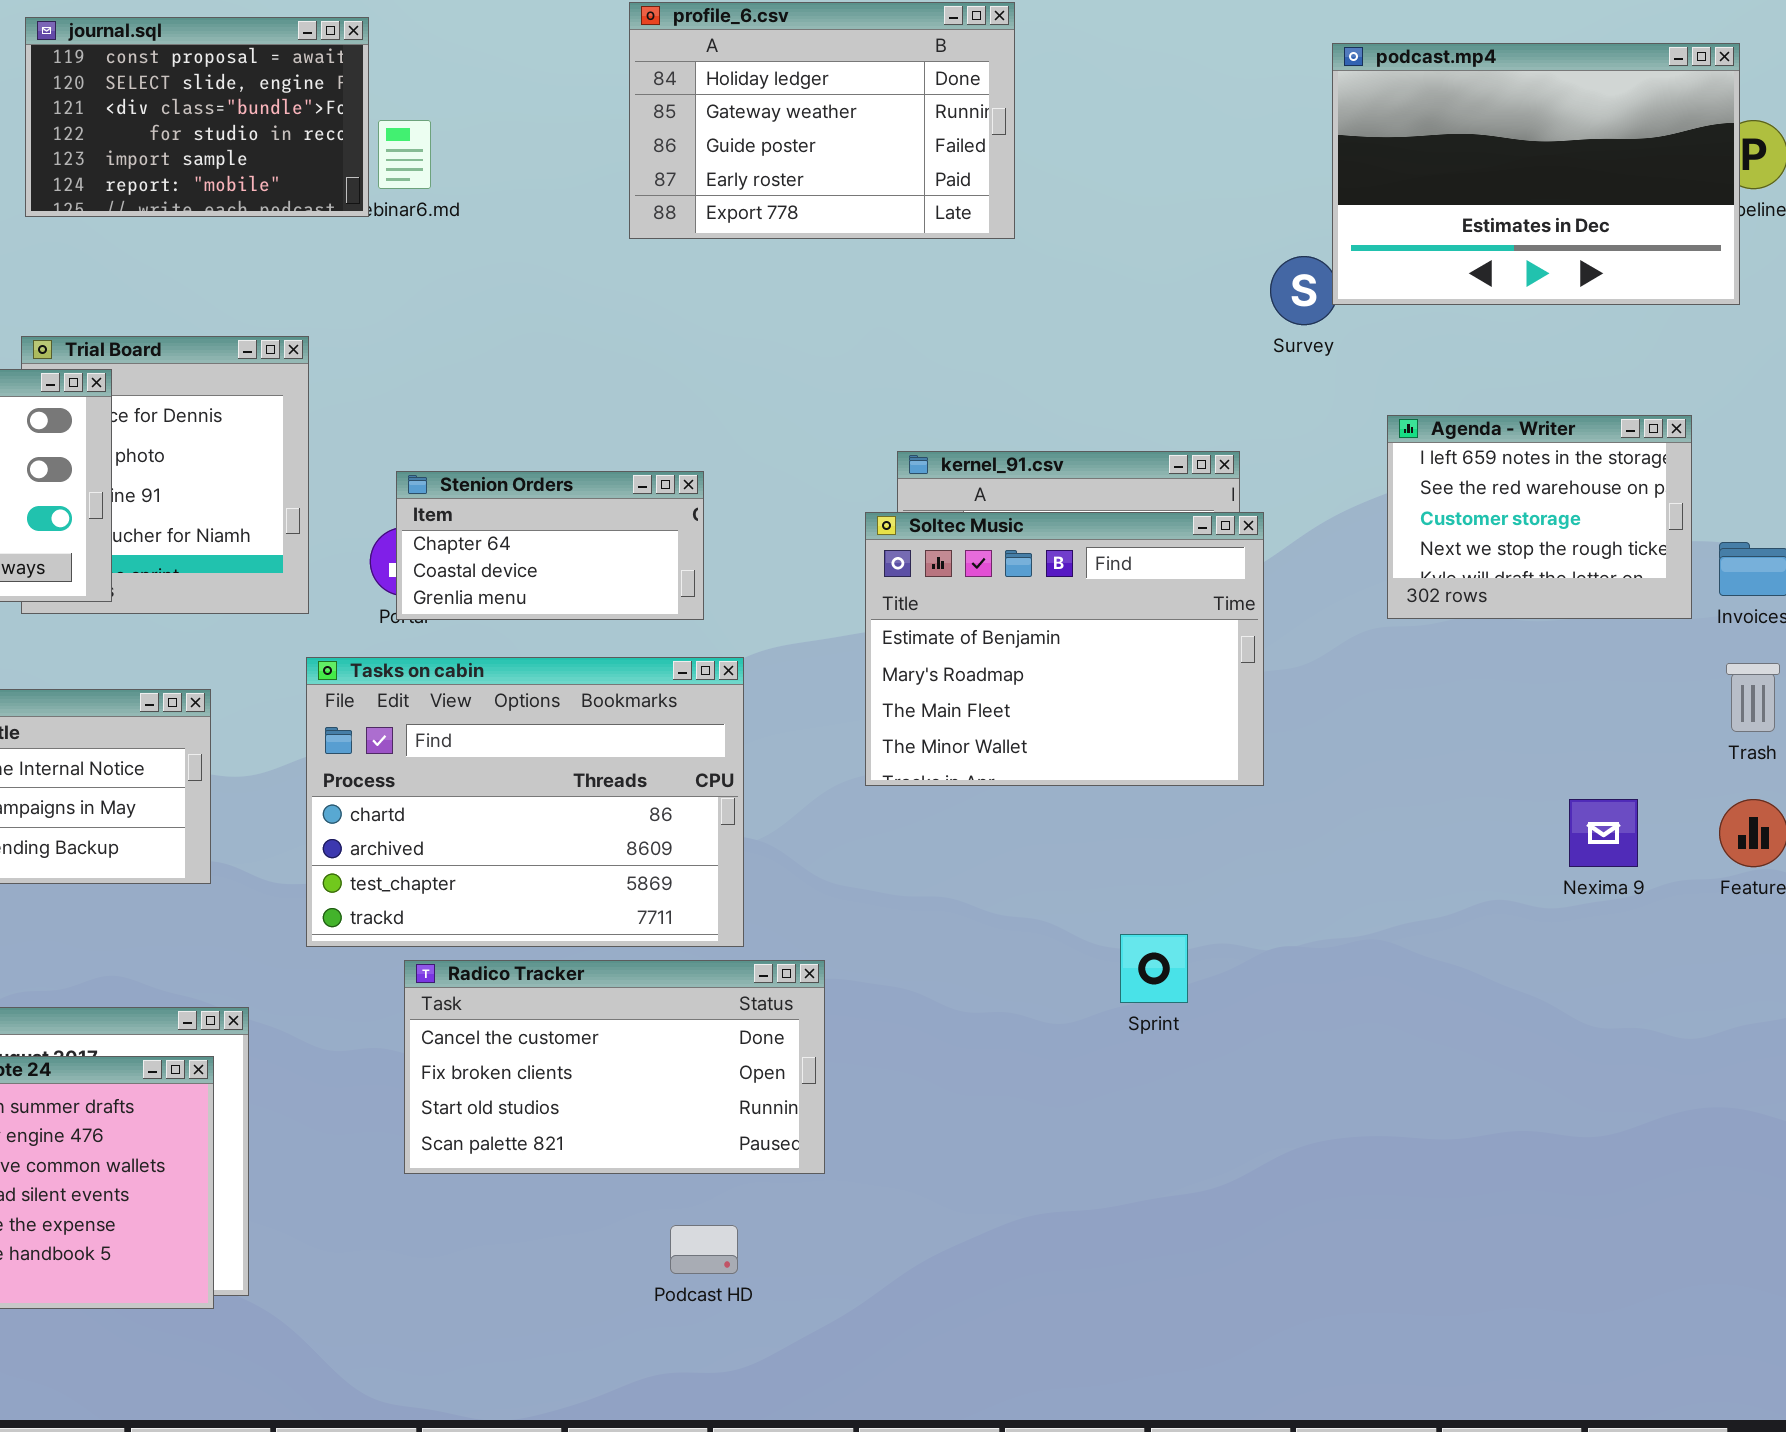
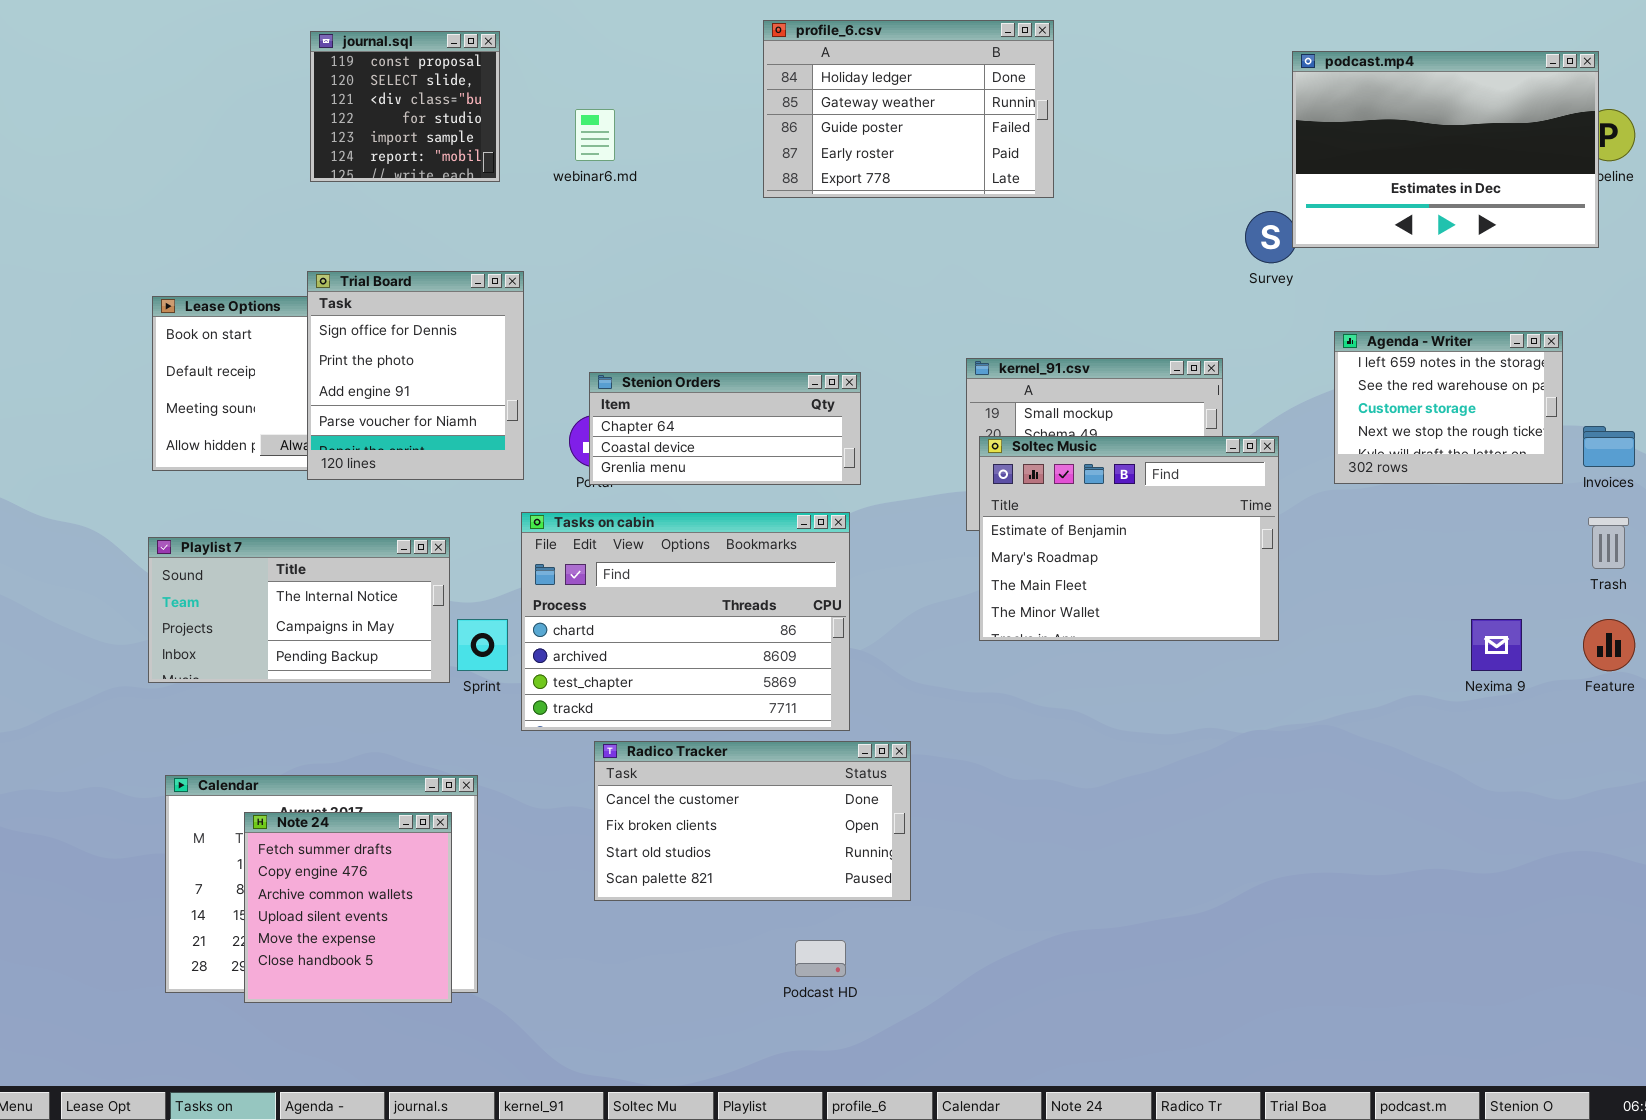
journal.sql: [25,17,369,217] -> [310,31,500,182], resized
Trial Board: [21,336,309,614] -> [307,271,524,480], raised
Stenion Orders: [396,471,704,620] -> [589,372,861,485], resized
Soltec Music: [865,512,1264,786] -> [979,436,1279,641], moved
Sprint: [1120,934,1188,1003] -> [457,619,508,671], moved

